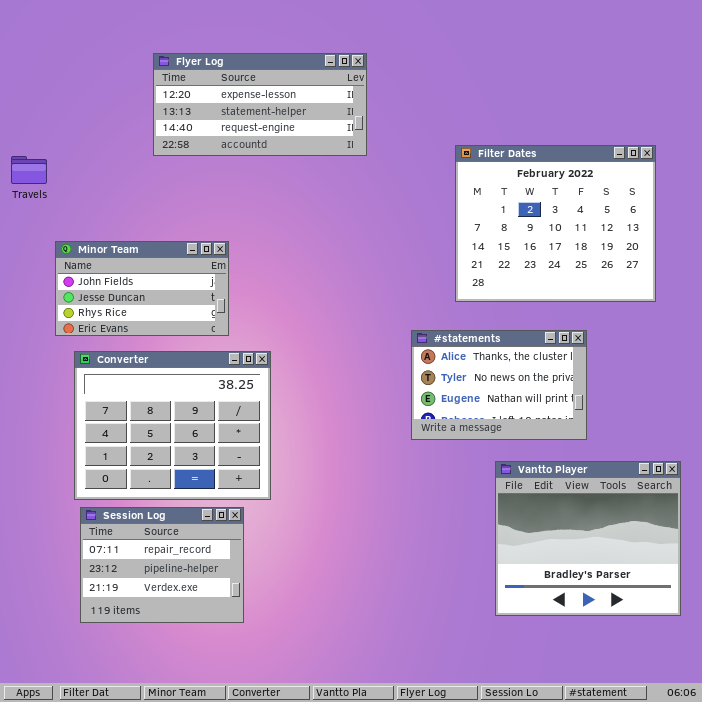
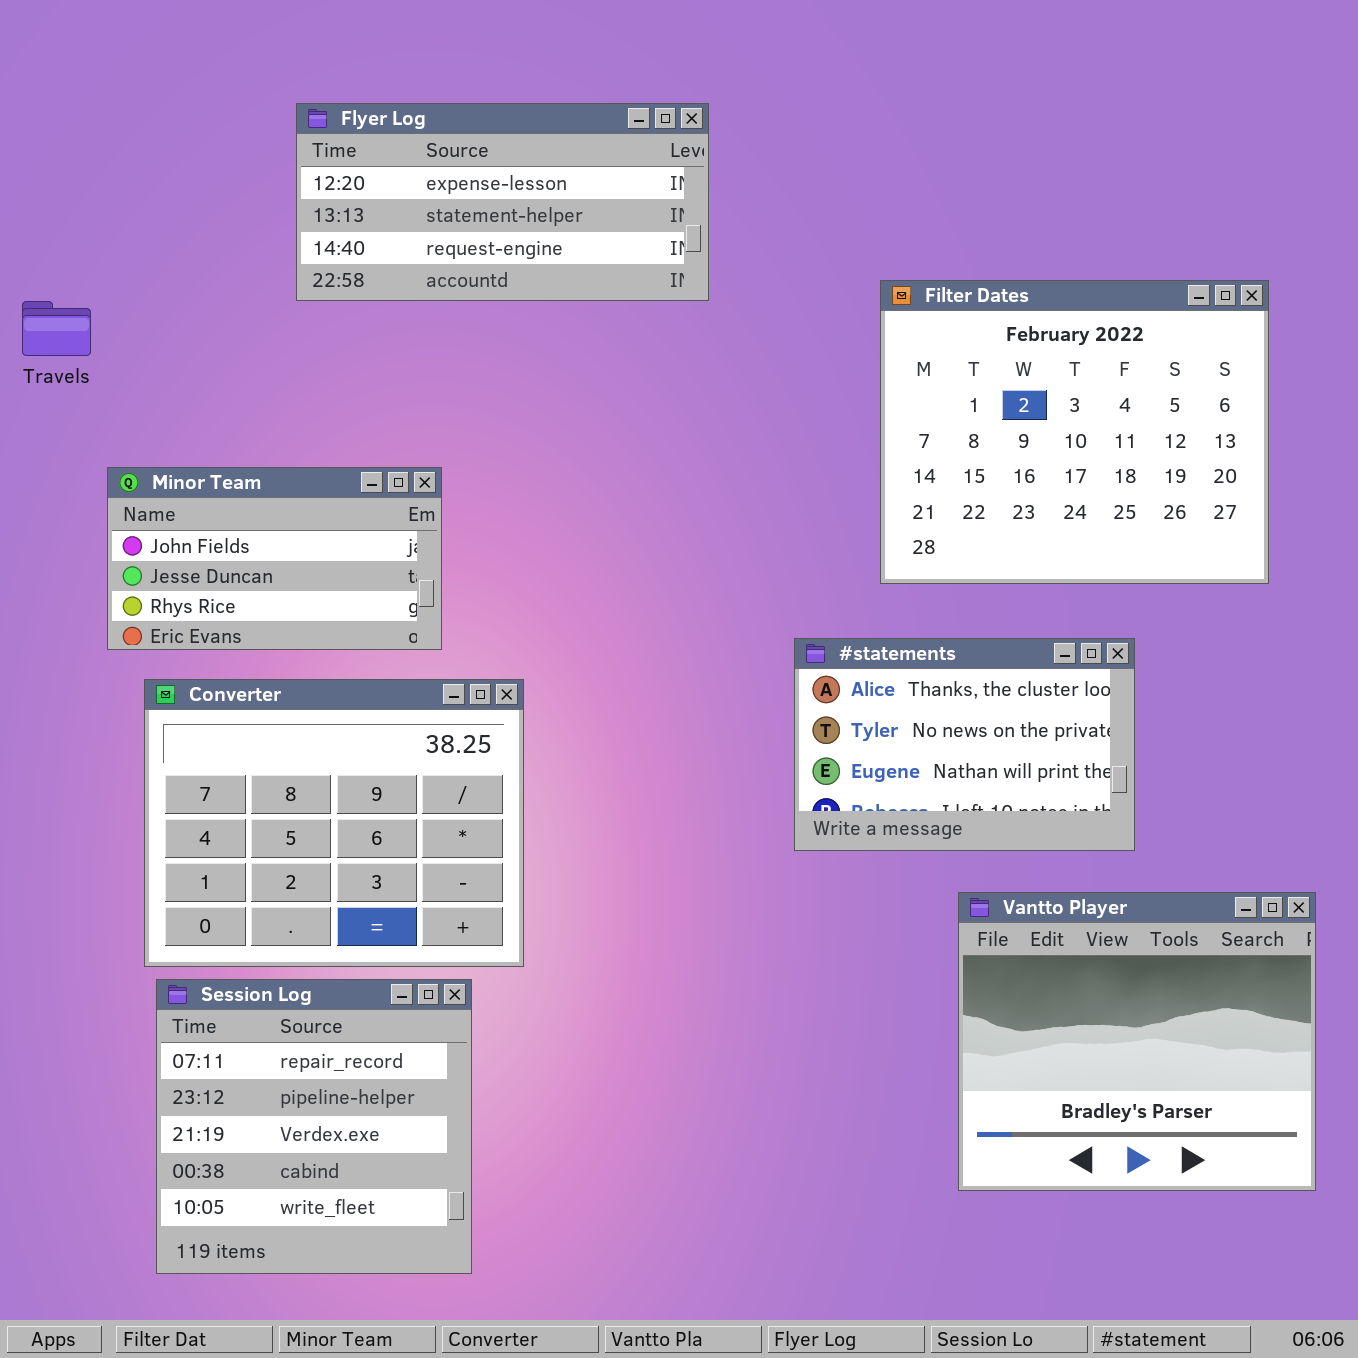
Session Log: [80,507,244,623] -> [156,979,472,1274], resized

